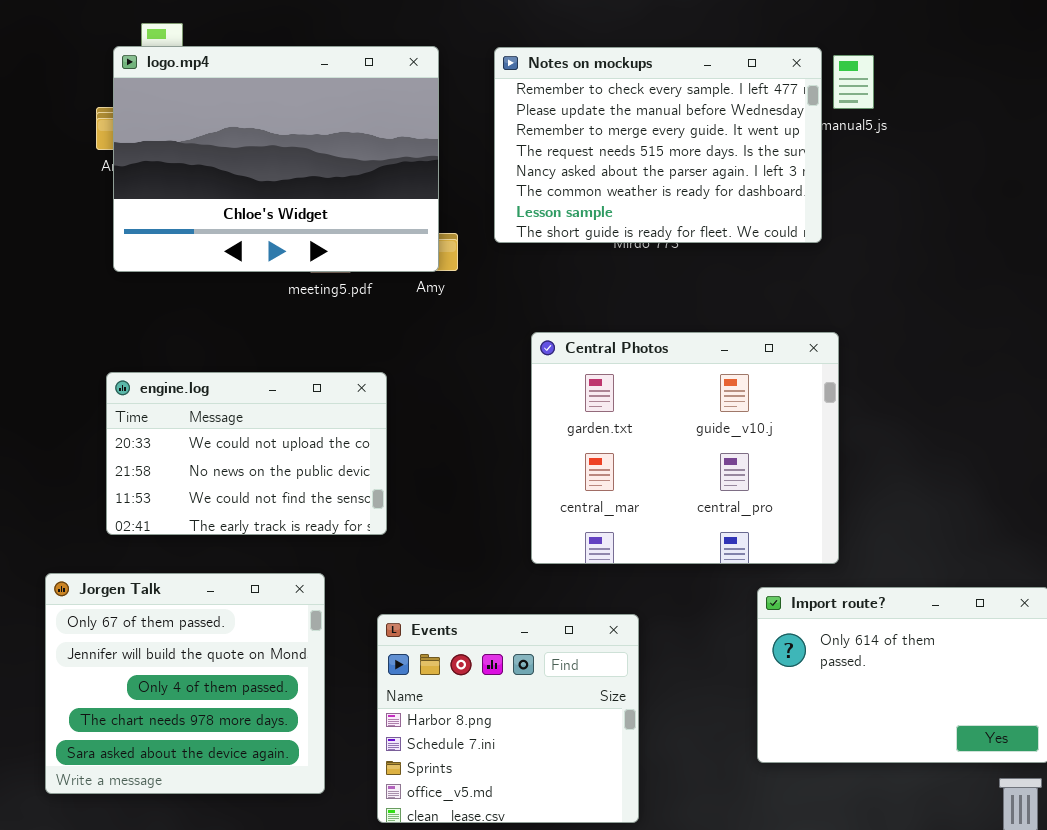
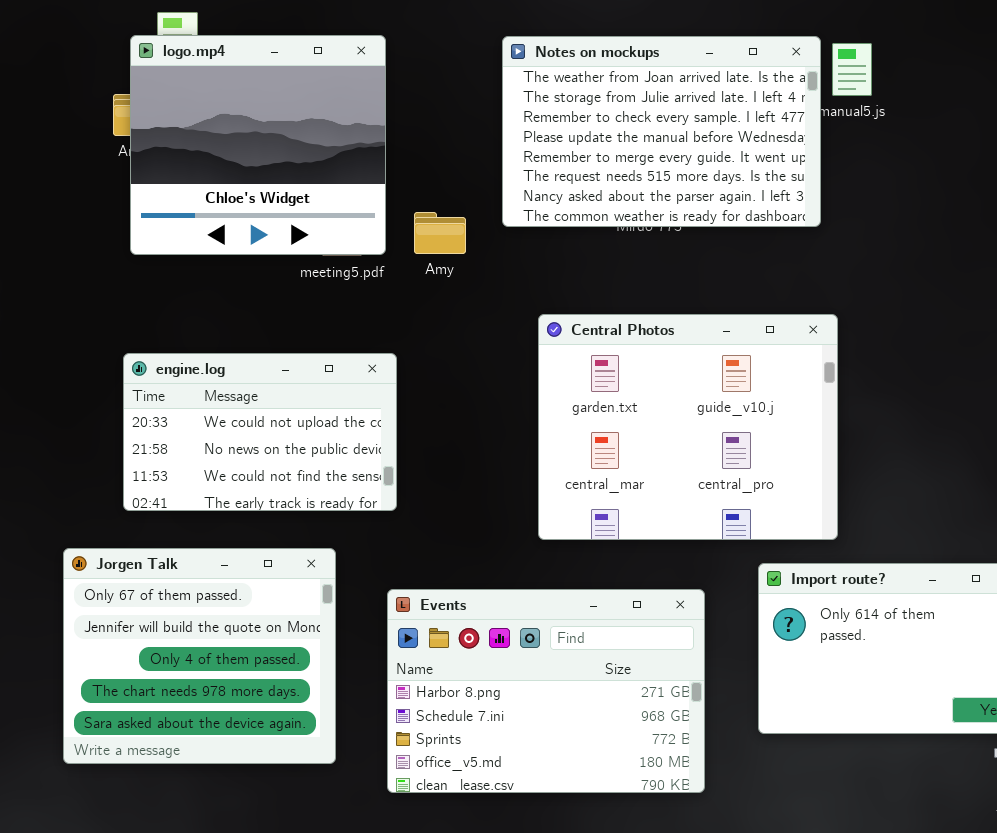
logo.mp4: [113,46,439,272] -> [130,35,386,255], resized
Notes on mockups: [494,47,822,243] -> [502,36,821,227], scrolled up 2 rows
Events: [377,614,639,823] -> [387,589,705,793], resized

